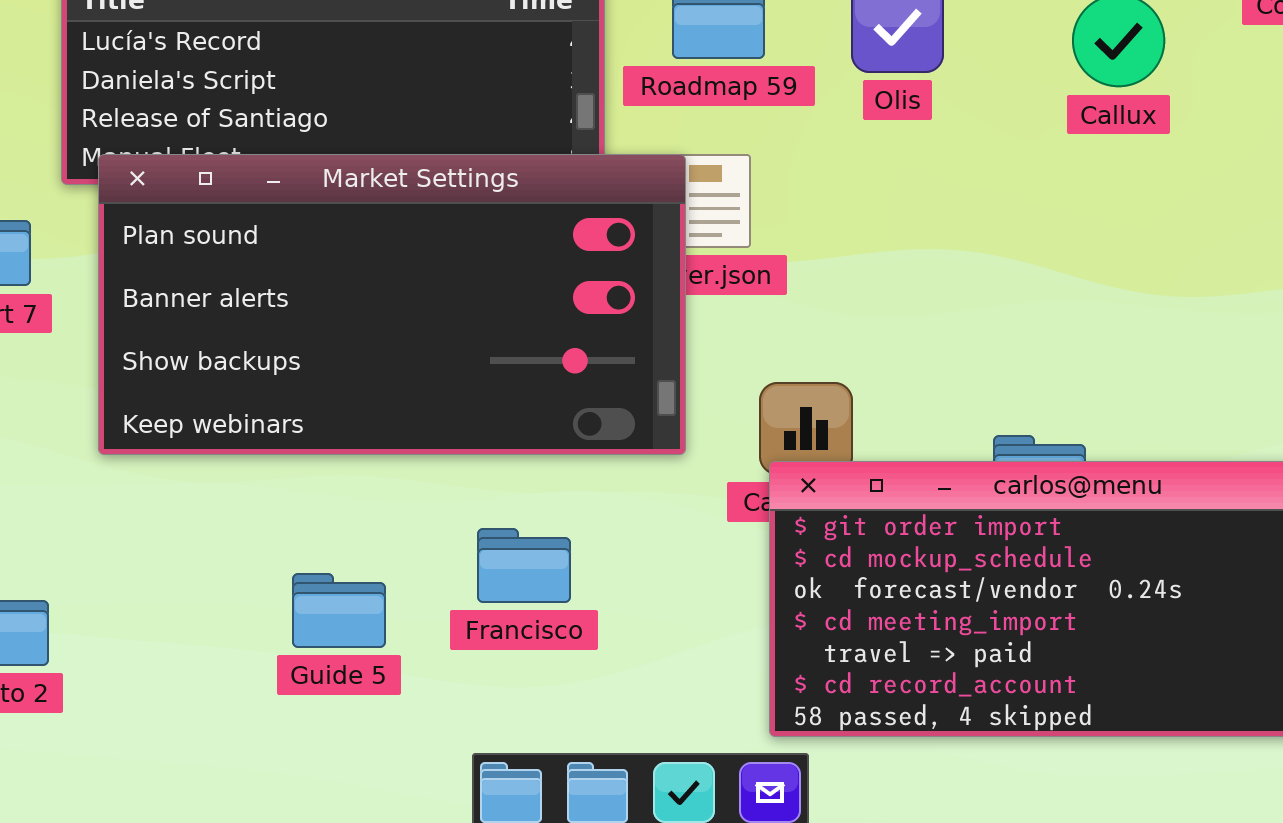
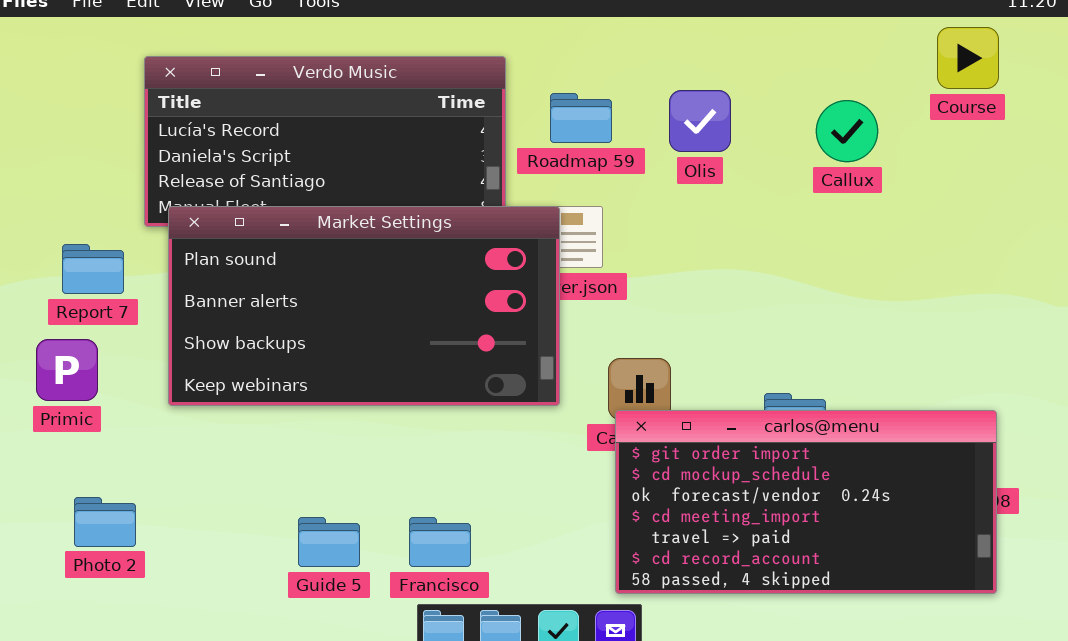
Francisco: [477,528,571,603] -> [409,517,471,567], moved
Guide 5: [292,573,386,648] -> [298,517,360,567], moved

